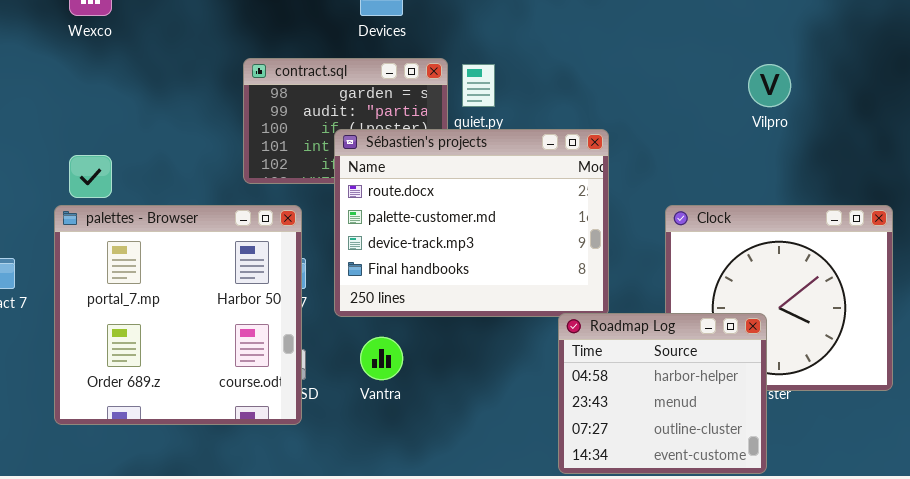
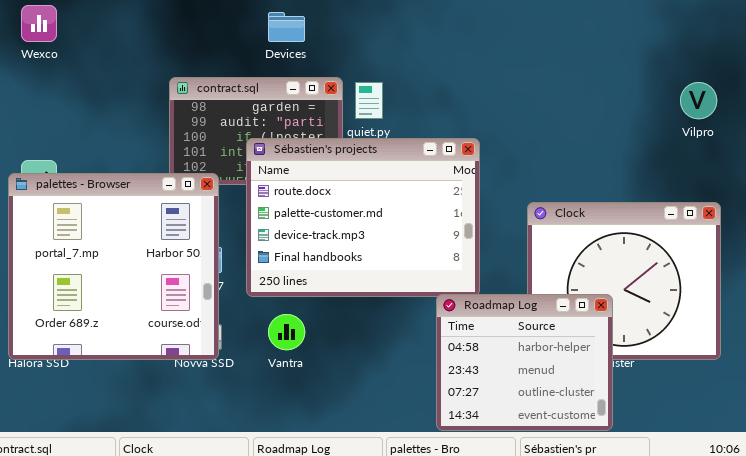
Vilpro: [748,64,791,107] -> [680,82,717,119], moved
palettes - Browser: [54,205,302,425] -> [8,173,219,360], moved

